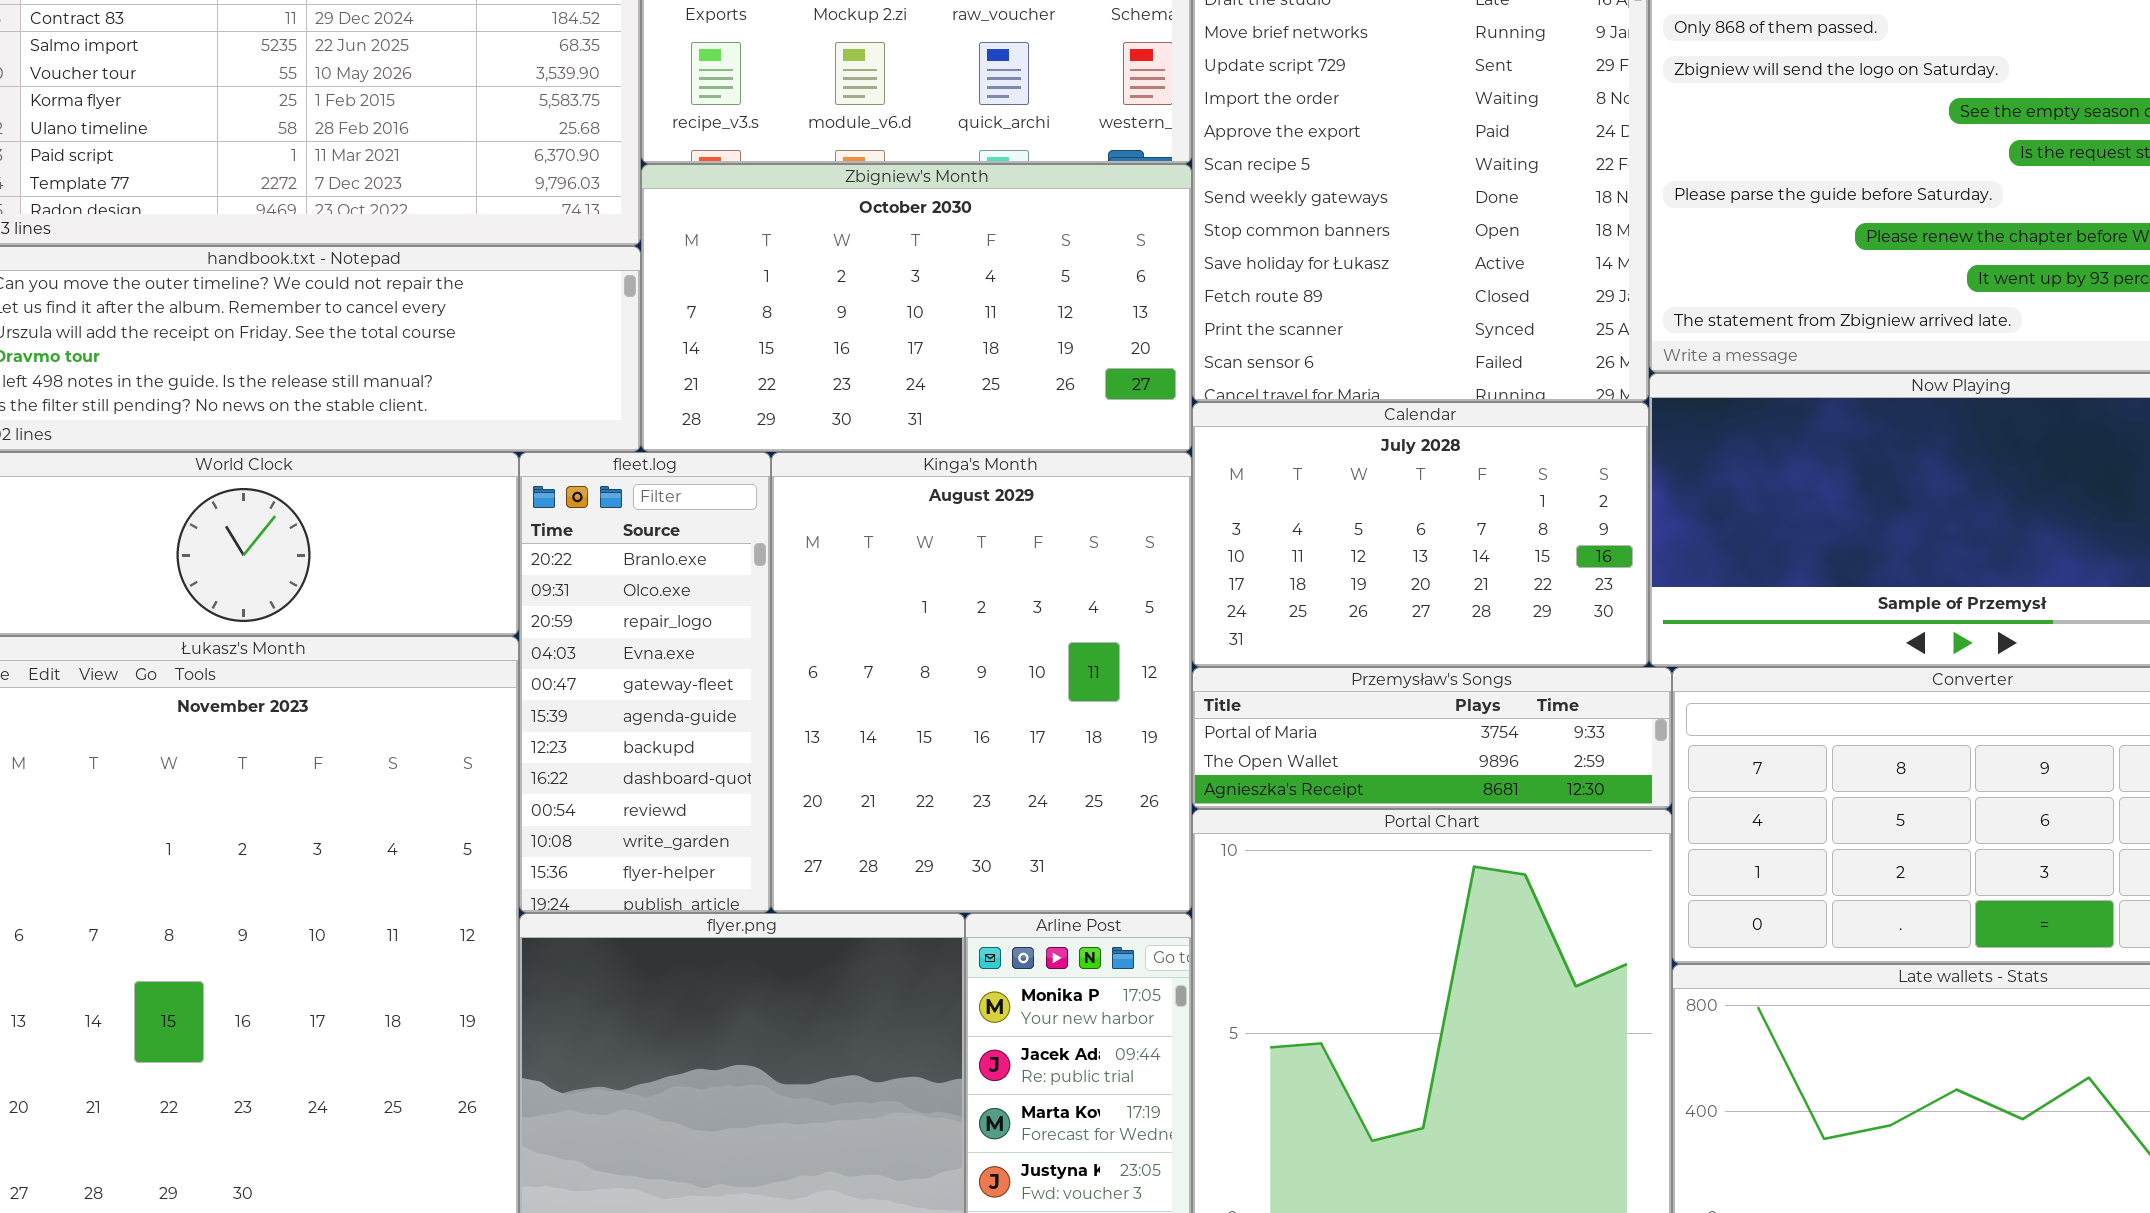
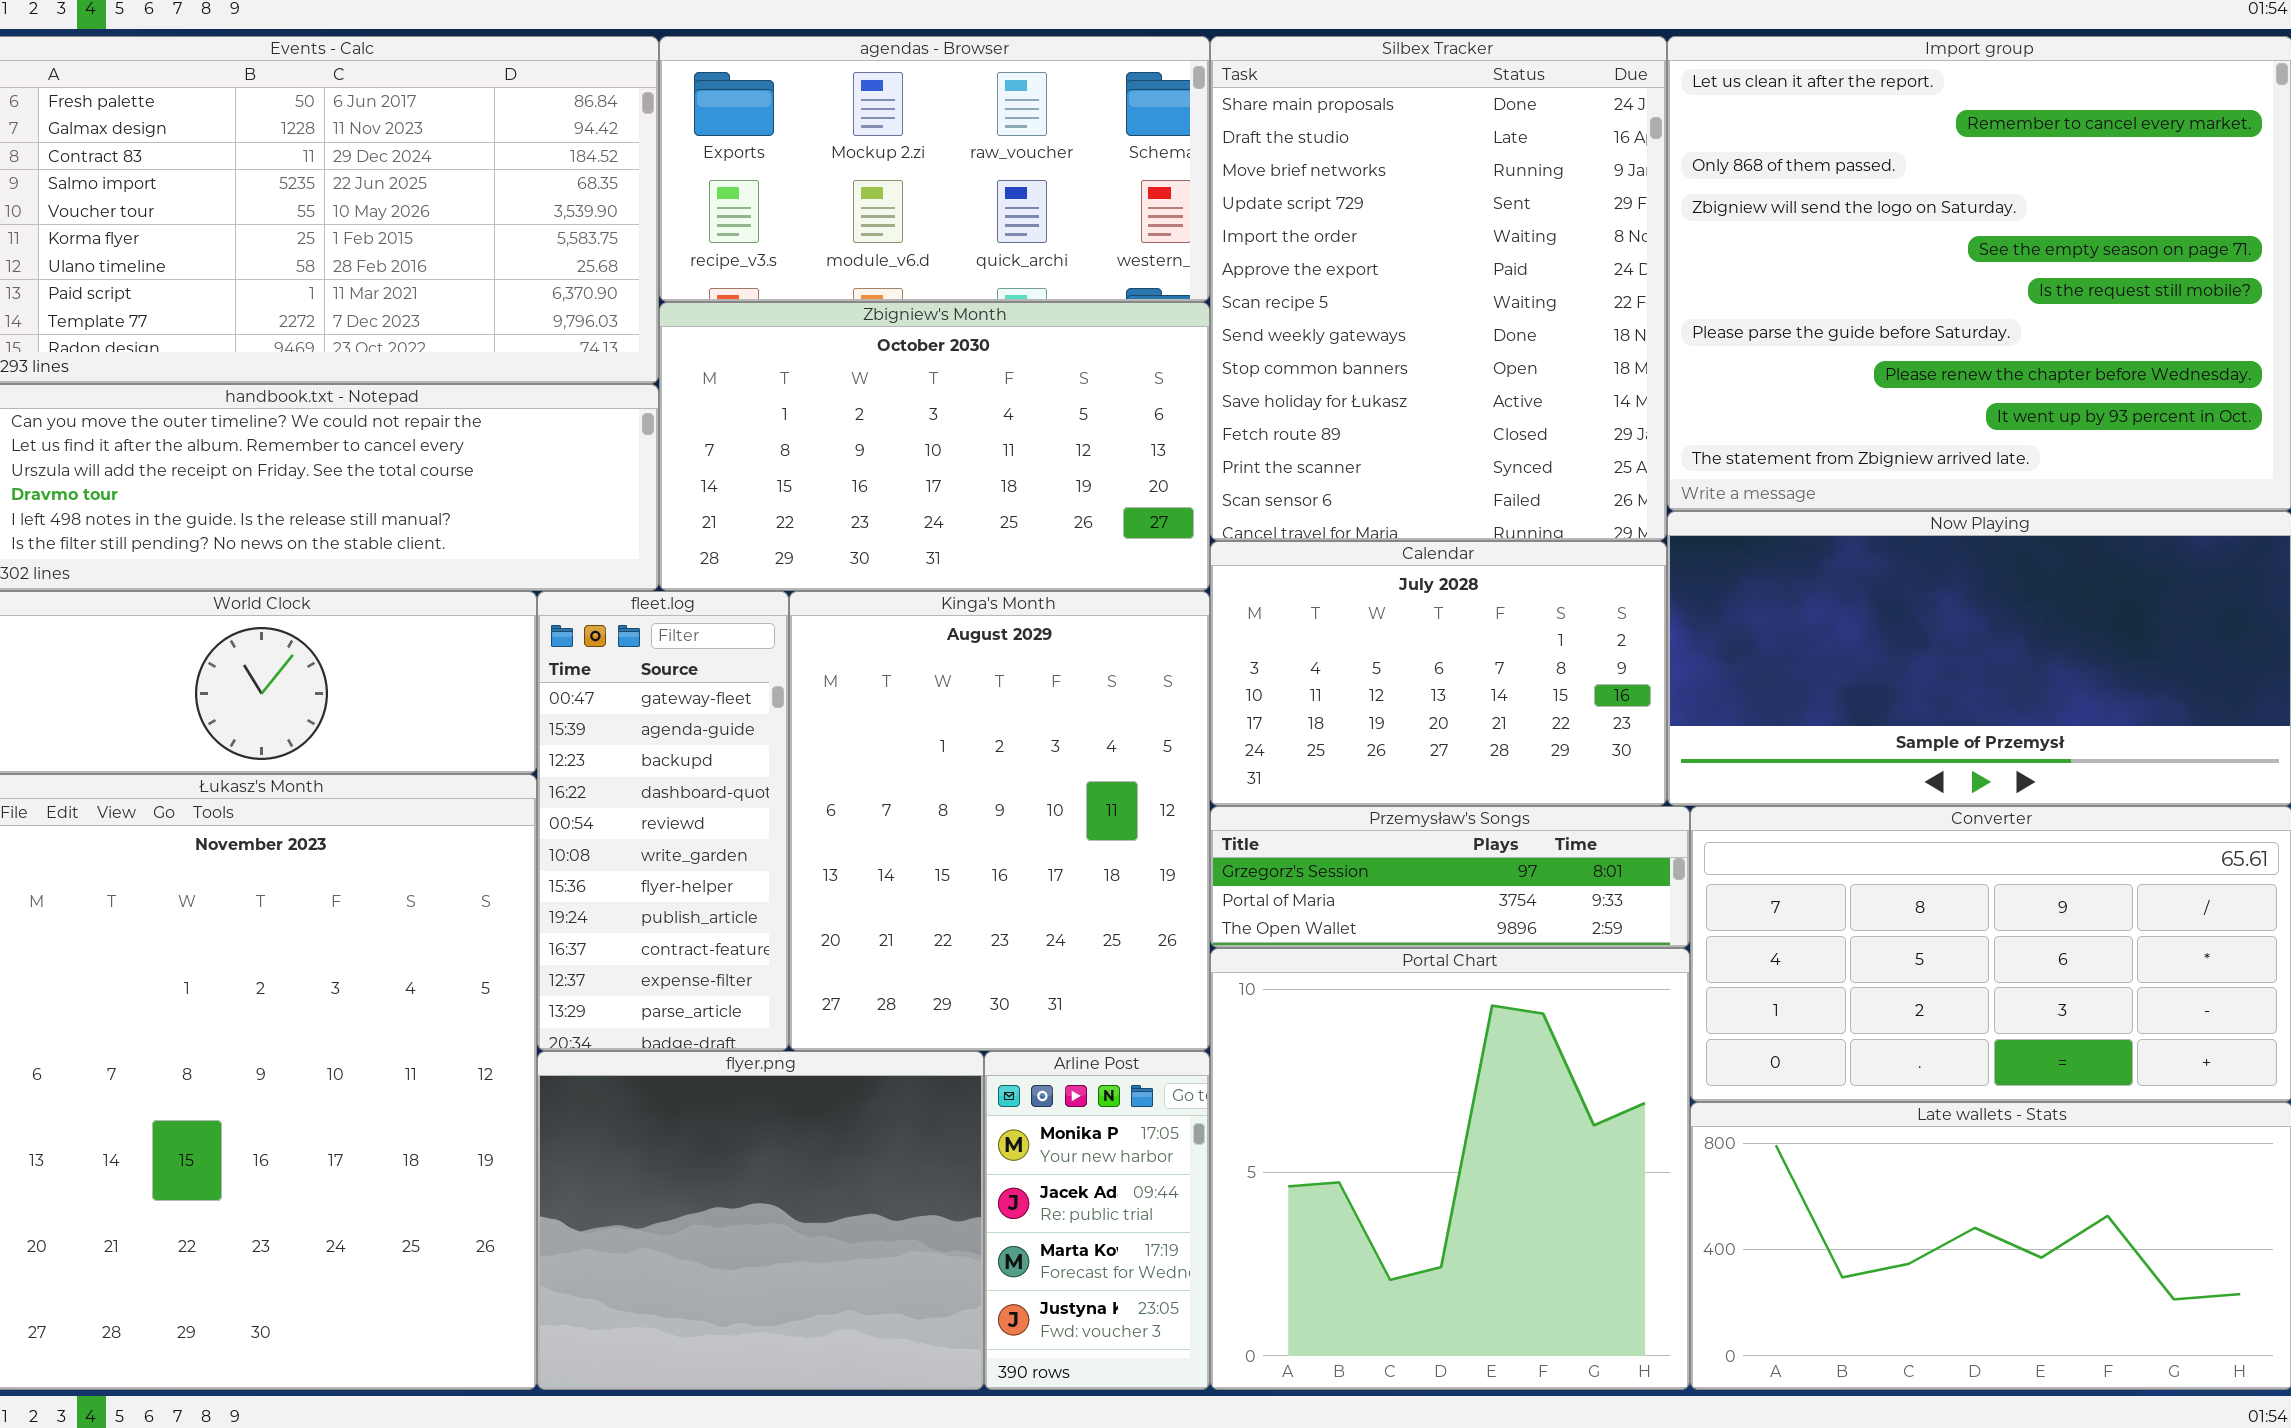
fleet.log: [519,452,771,913] -> [537,591,789,1051], scrolled down 4 rows
Przemysław's Songs: [1192,667,1672,809] -> [1210,806,1690,948], scrolled up 1 row

